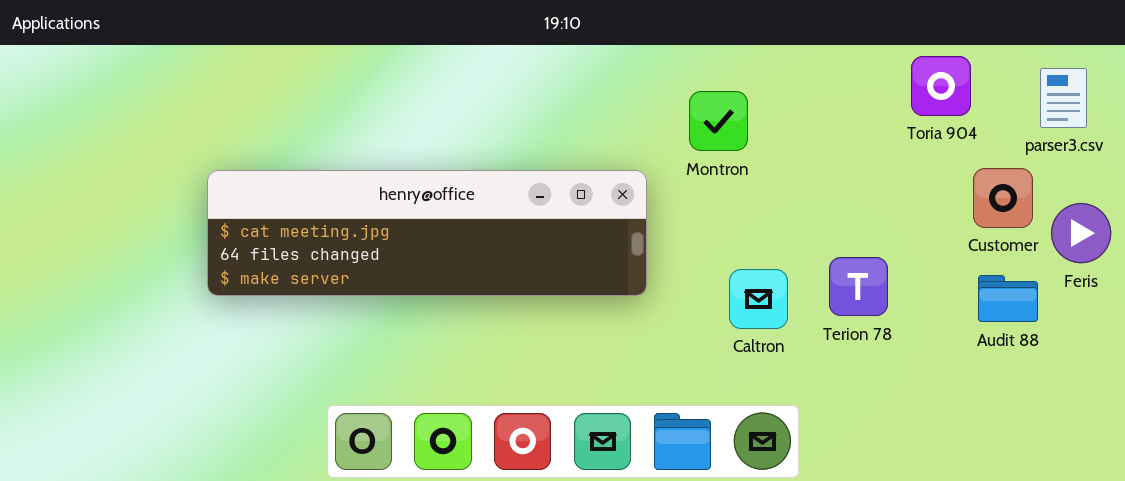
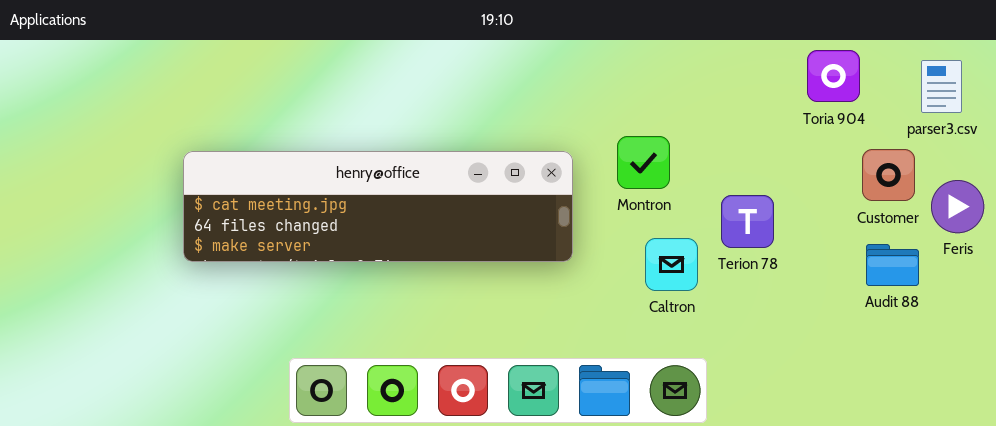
Montron: [689,91,748,151] -> [617,136,670,189], moved
Terion 78: [829,257,888,316] -> [721,195,774,248], moved

